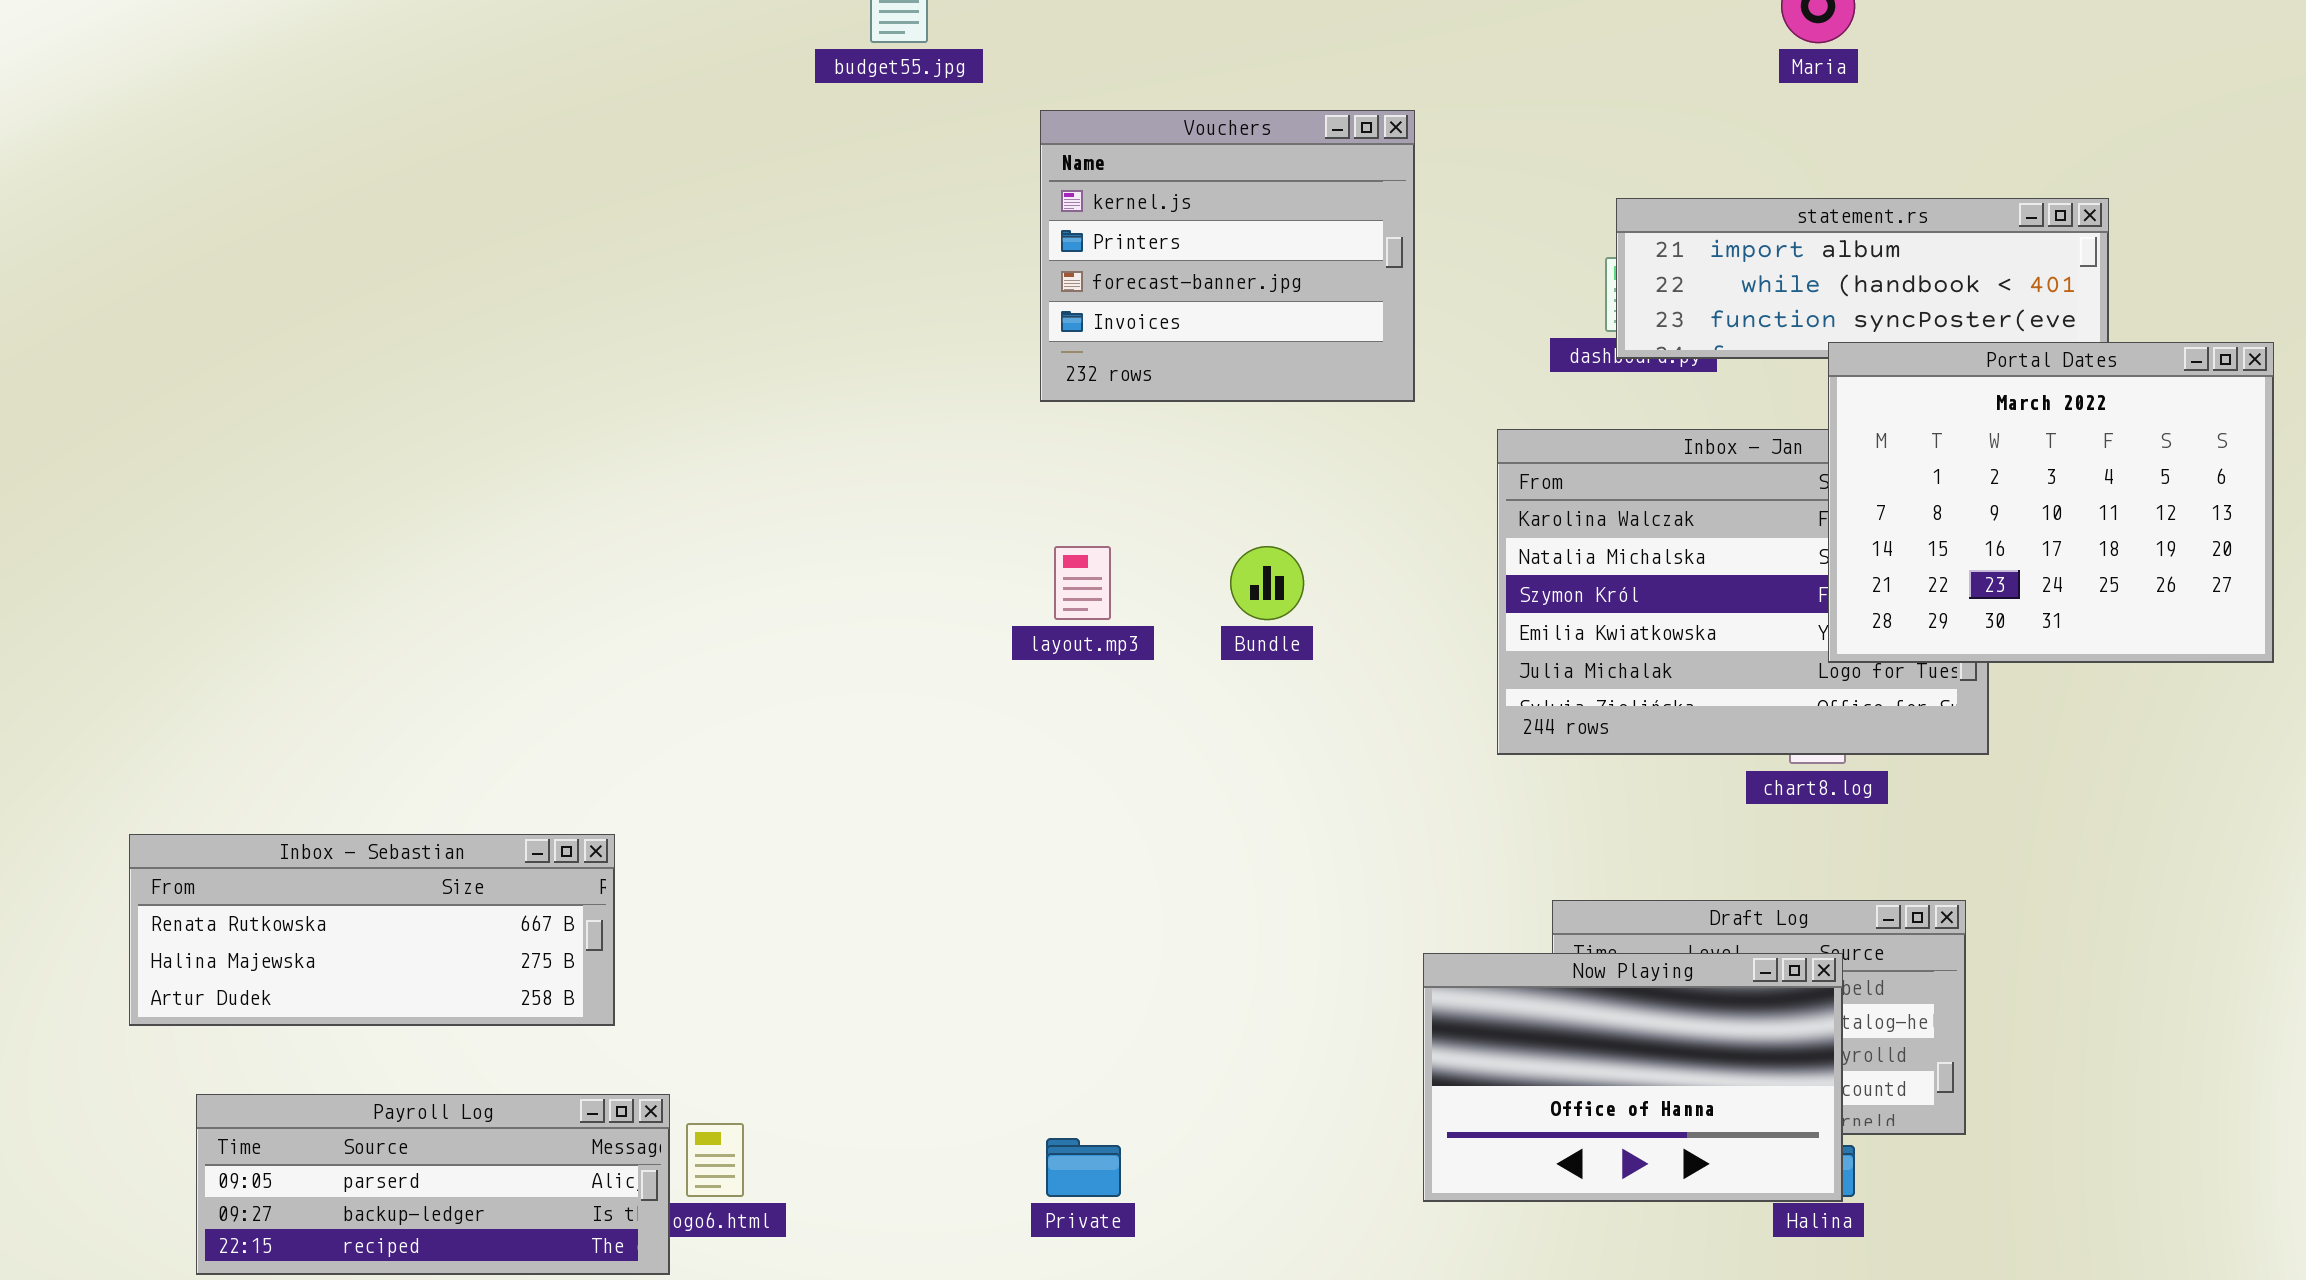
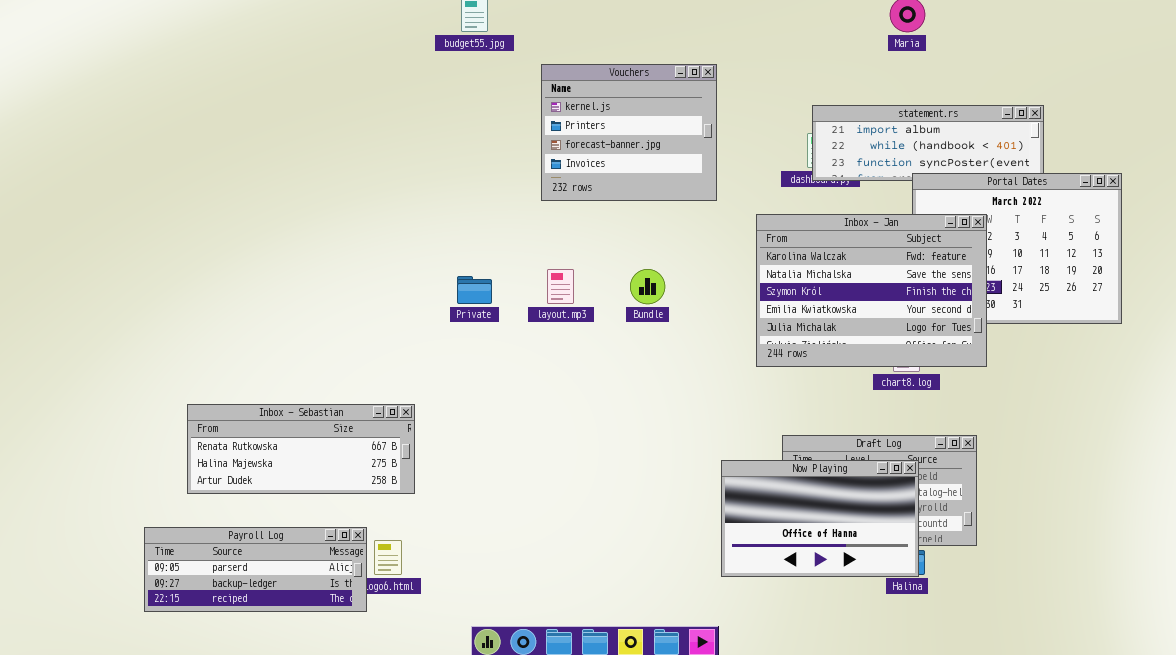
Inbox - Jan: [1497,429,1989,755] -> [756,214,987,367], raised
Inbox - Sebastian: [129,834,615,1026] -> [187,404,415,494], moved
Private: [1046,1138,1121,1197] -> [457,276,492,304], moved

